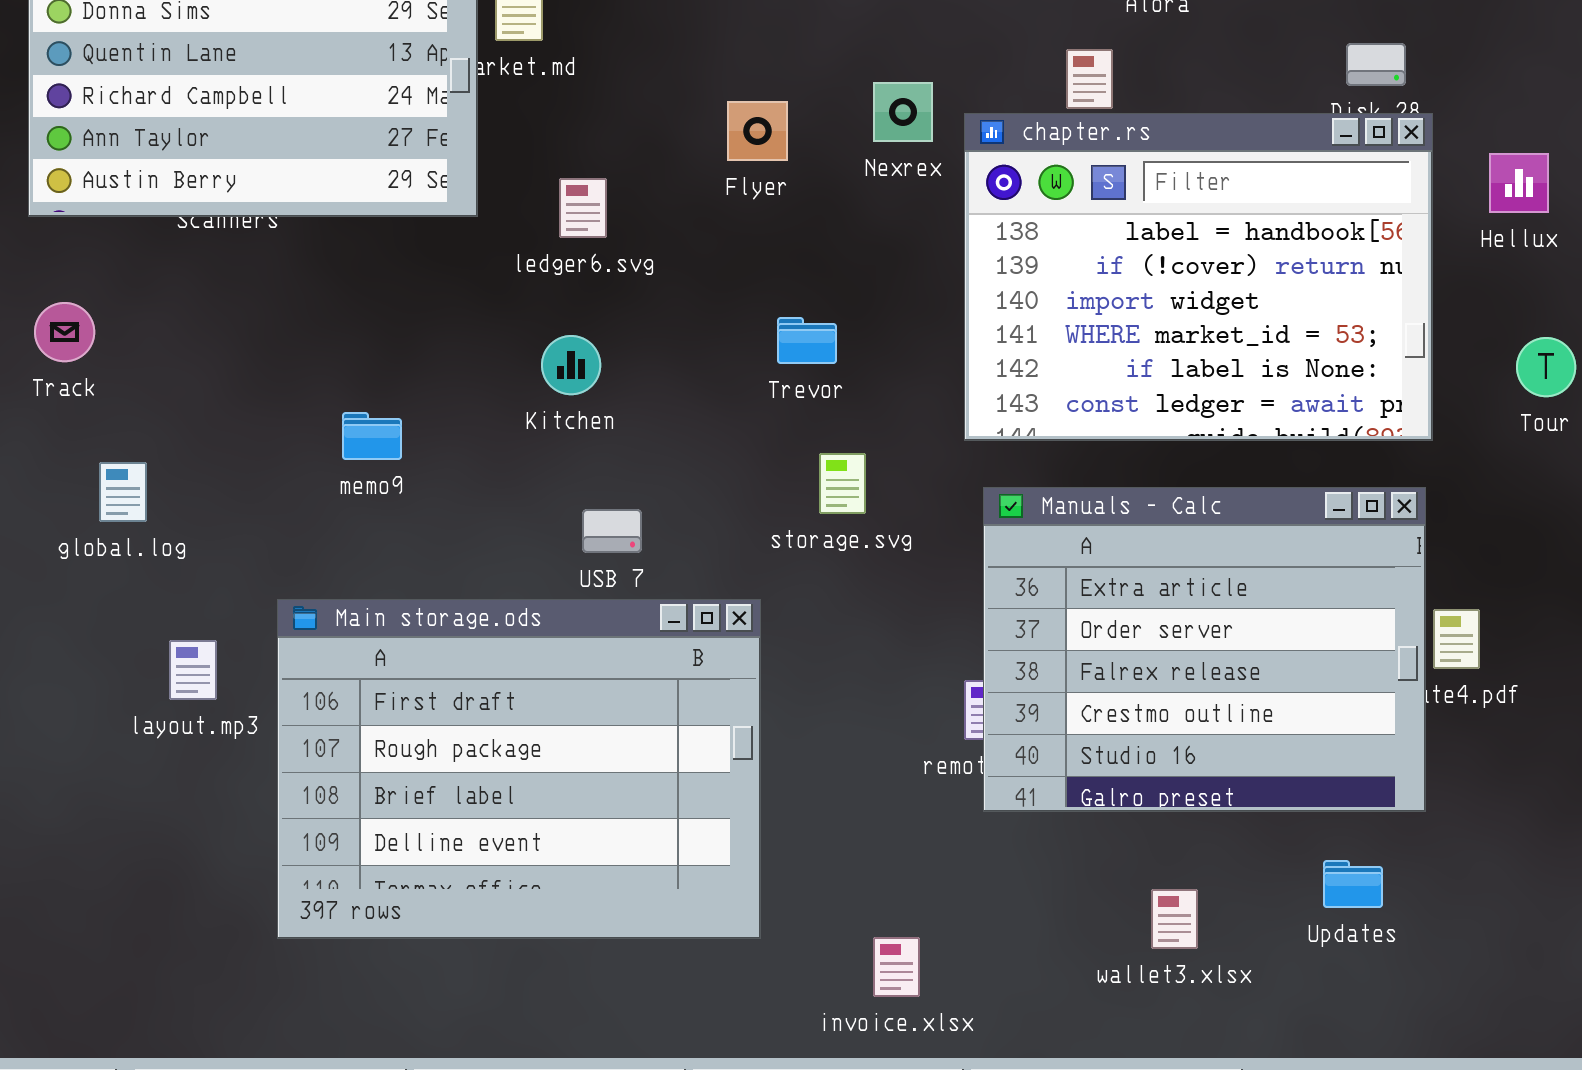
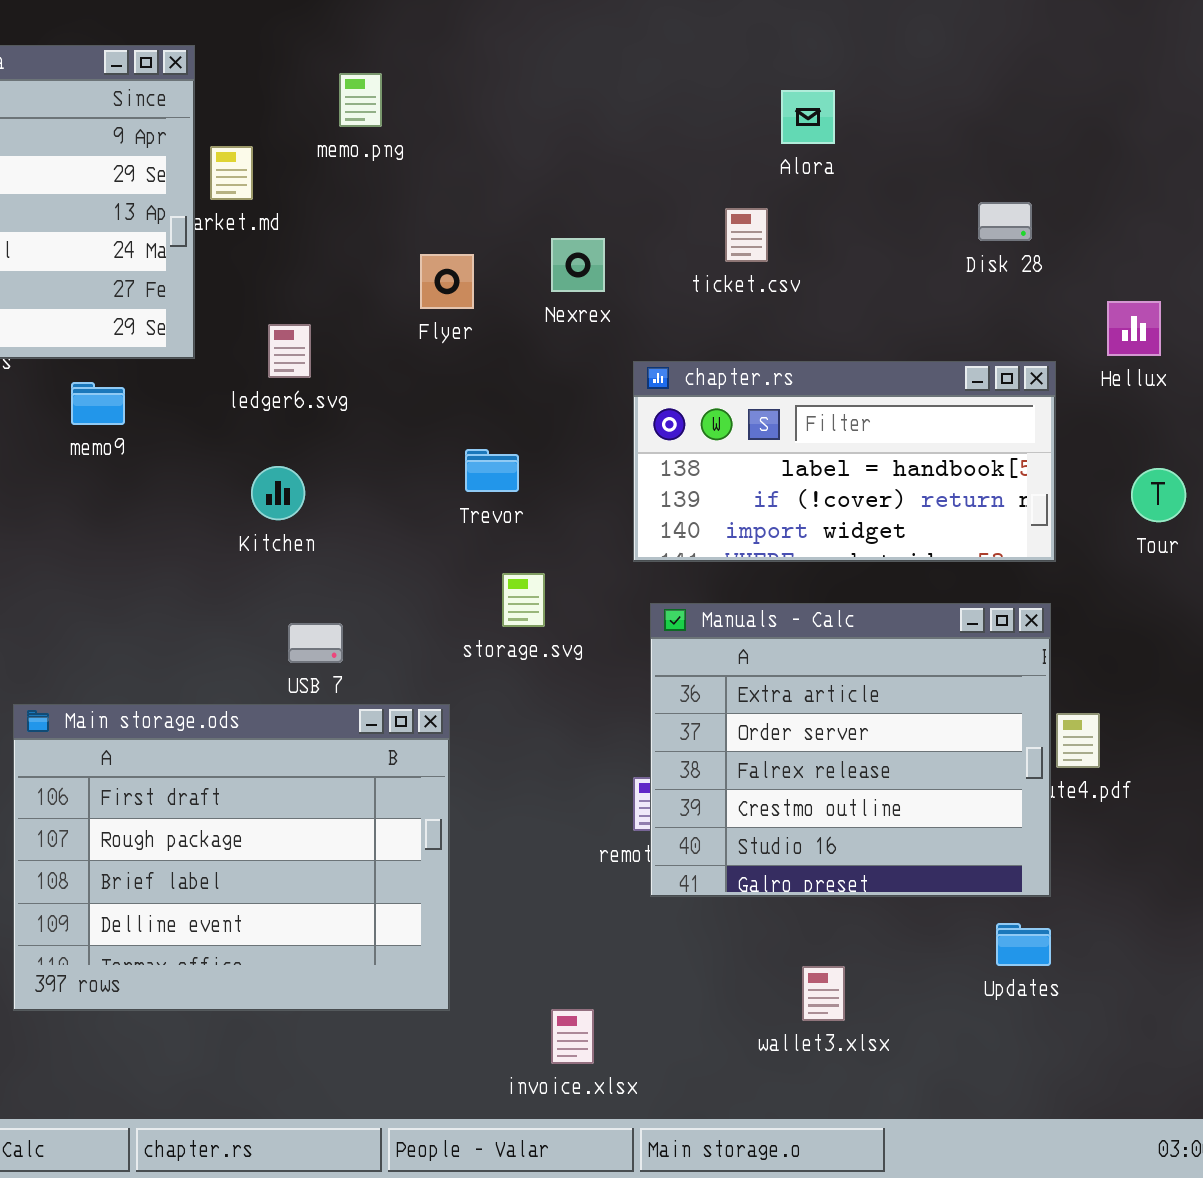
chapter.rs: [964,113,1433,441] -> [633,361,1056,562], resized
memo9: [342,412,402,460] -> [71,382,125,425], moved
Updates: [1323,860,1383,908] -> [996,923,1051,966], moved

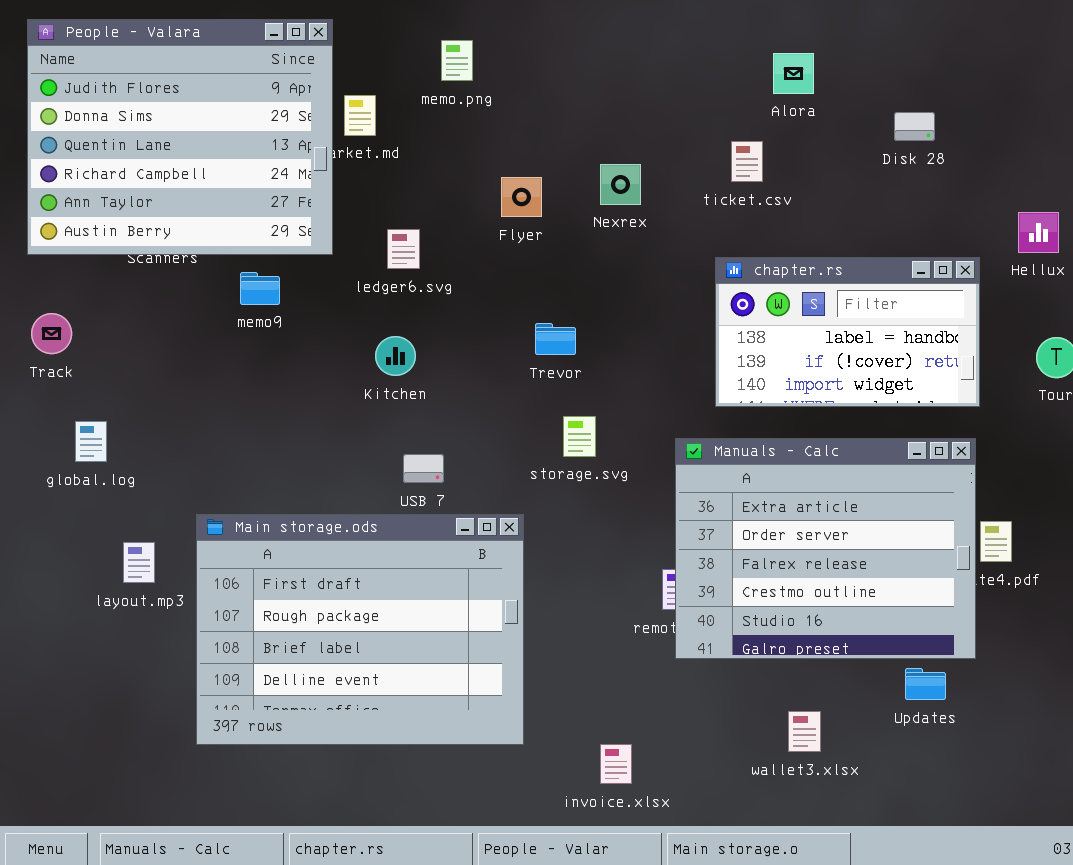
Disk 28: [978,202,1032,241] -> [894,112,935,141], moved
chapter.rs: [633,361,1056,562] -> [715,257,980,407], resized
Updates: [996,923,1051,966] -> [905,668,946,700], moved

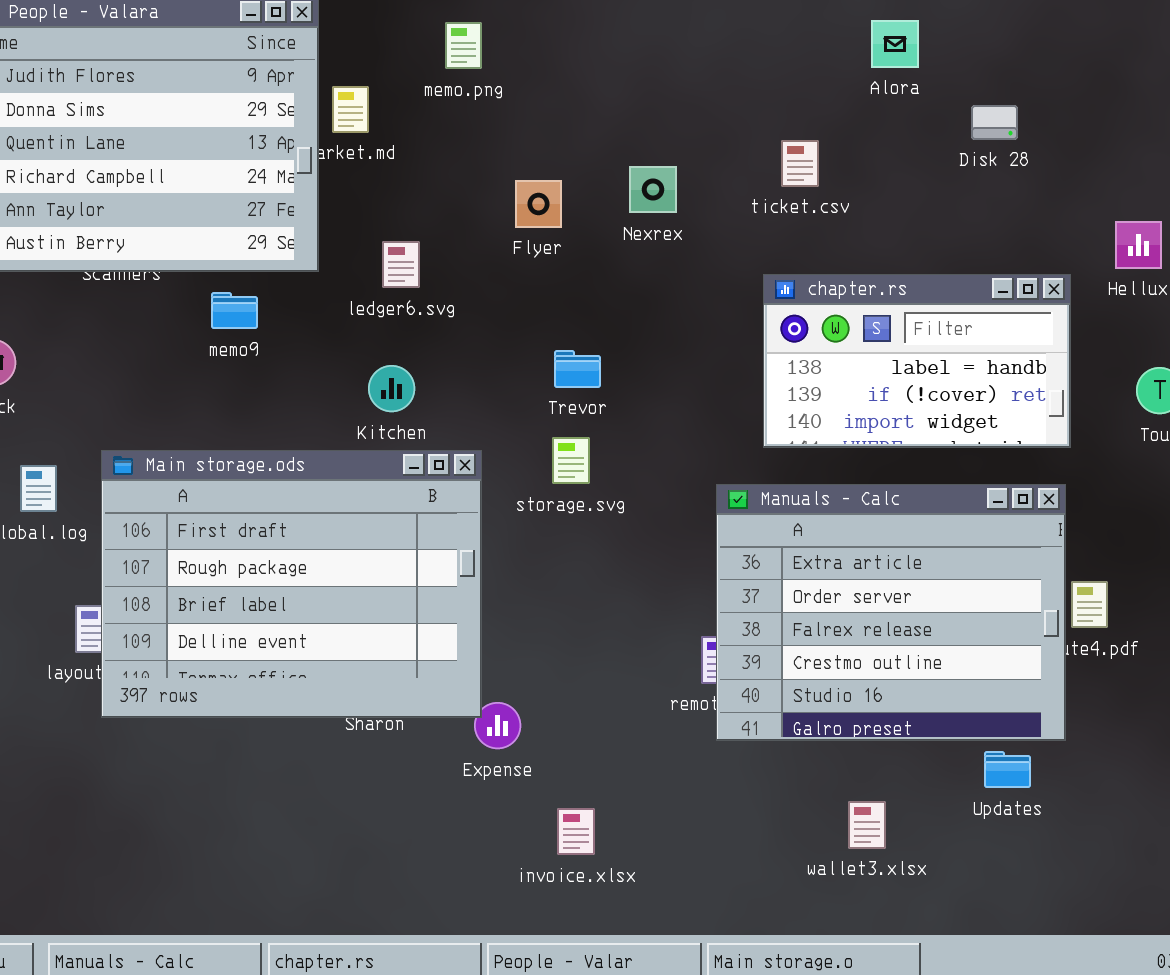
Alora: [773,53,814,94] -> [871,20,919,68], moved
storage.svg: [563,416,596,457] -> [552,437,590,484], moved
Main storage.ods: [196,514,524,745] -> [101,450,482,718], moved
invoice.xlsx: [600,744,632,784] -> [557,808,595,855], moved

